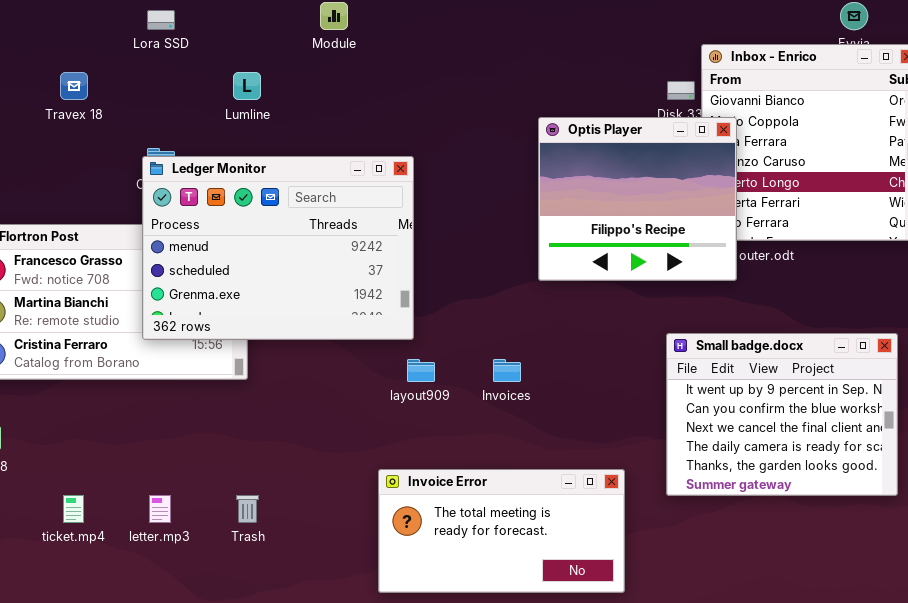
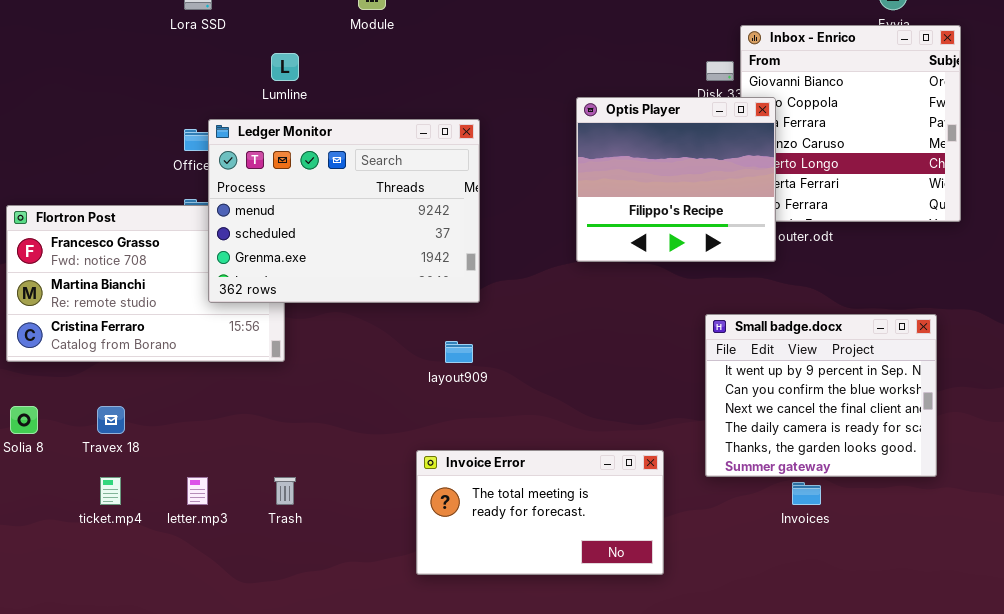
Travex 18: [60,72,88,100] -> [97,406,125,434], moved
Ledger Monitor: [142,156,414,340] -> [208,119,480,303], moved
Invoices: [493,359,521,382] -> [792,482,821,505], moved

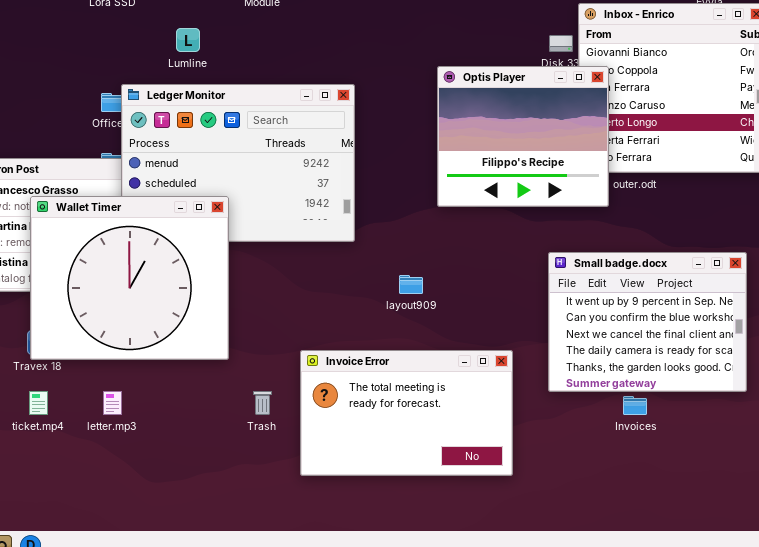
Wallet Timer: none -> [30,196,229,360], opened
layout909: [445,341,473,363] -> [399,275,423,294], moved
Invoice Error: [416,450,664,575] -> [300,350,513,476], resized
Trash: [274,477,296,505] -> [253,391,272,415], moved

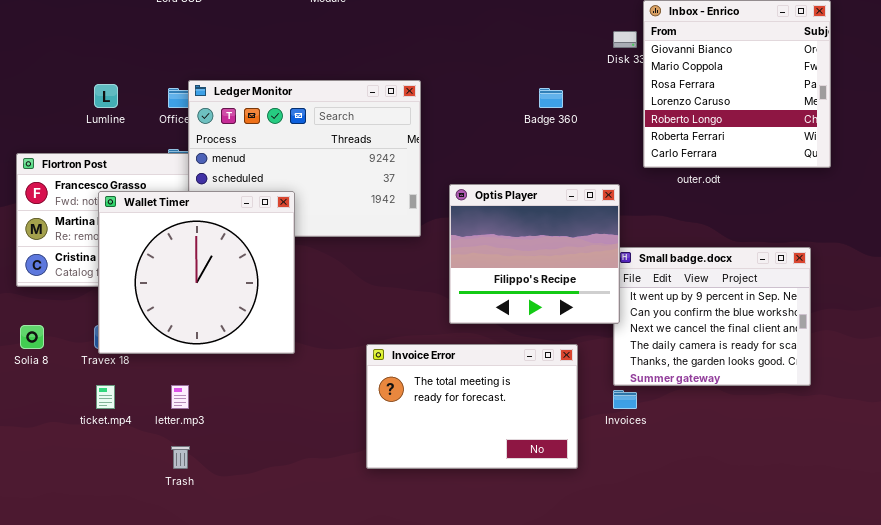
Lumline: [176,28,200,52] -> [94,84,118,108], moved
Optis Player: [437,66,609,207] -> [449,184,620,324], moved
Trash: [253,391,272,415] -> [171,446,190,469], moved
Invoices: [623,396,647,415] -> [613,390,637,409], moved

